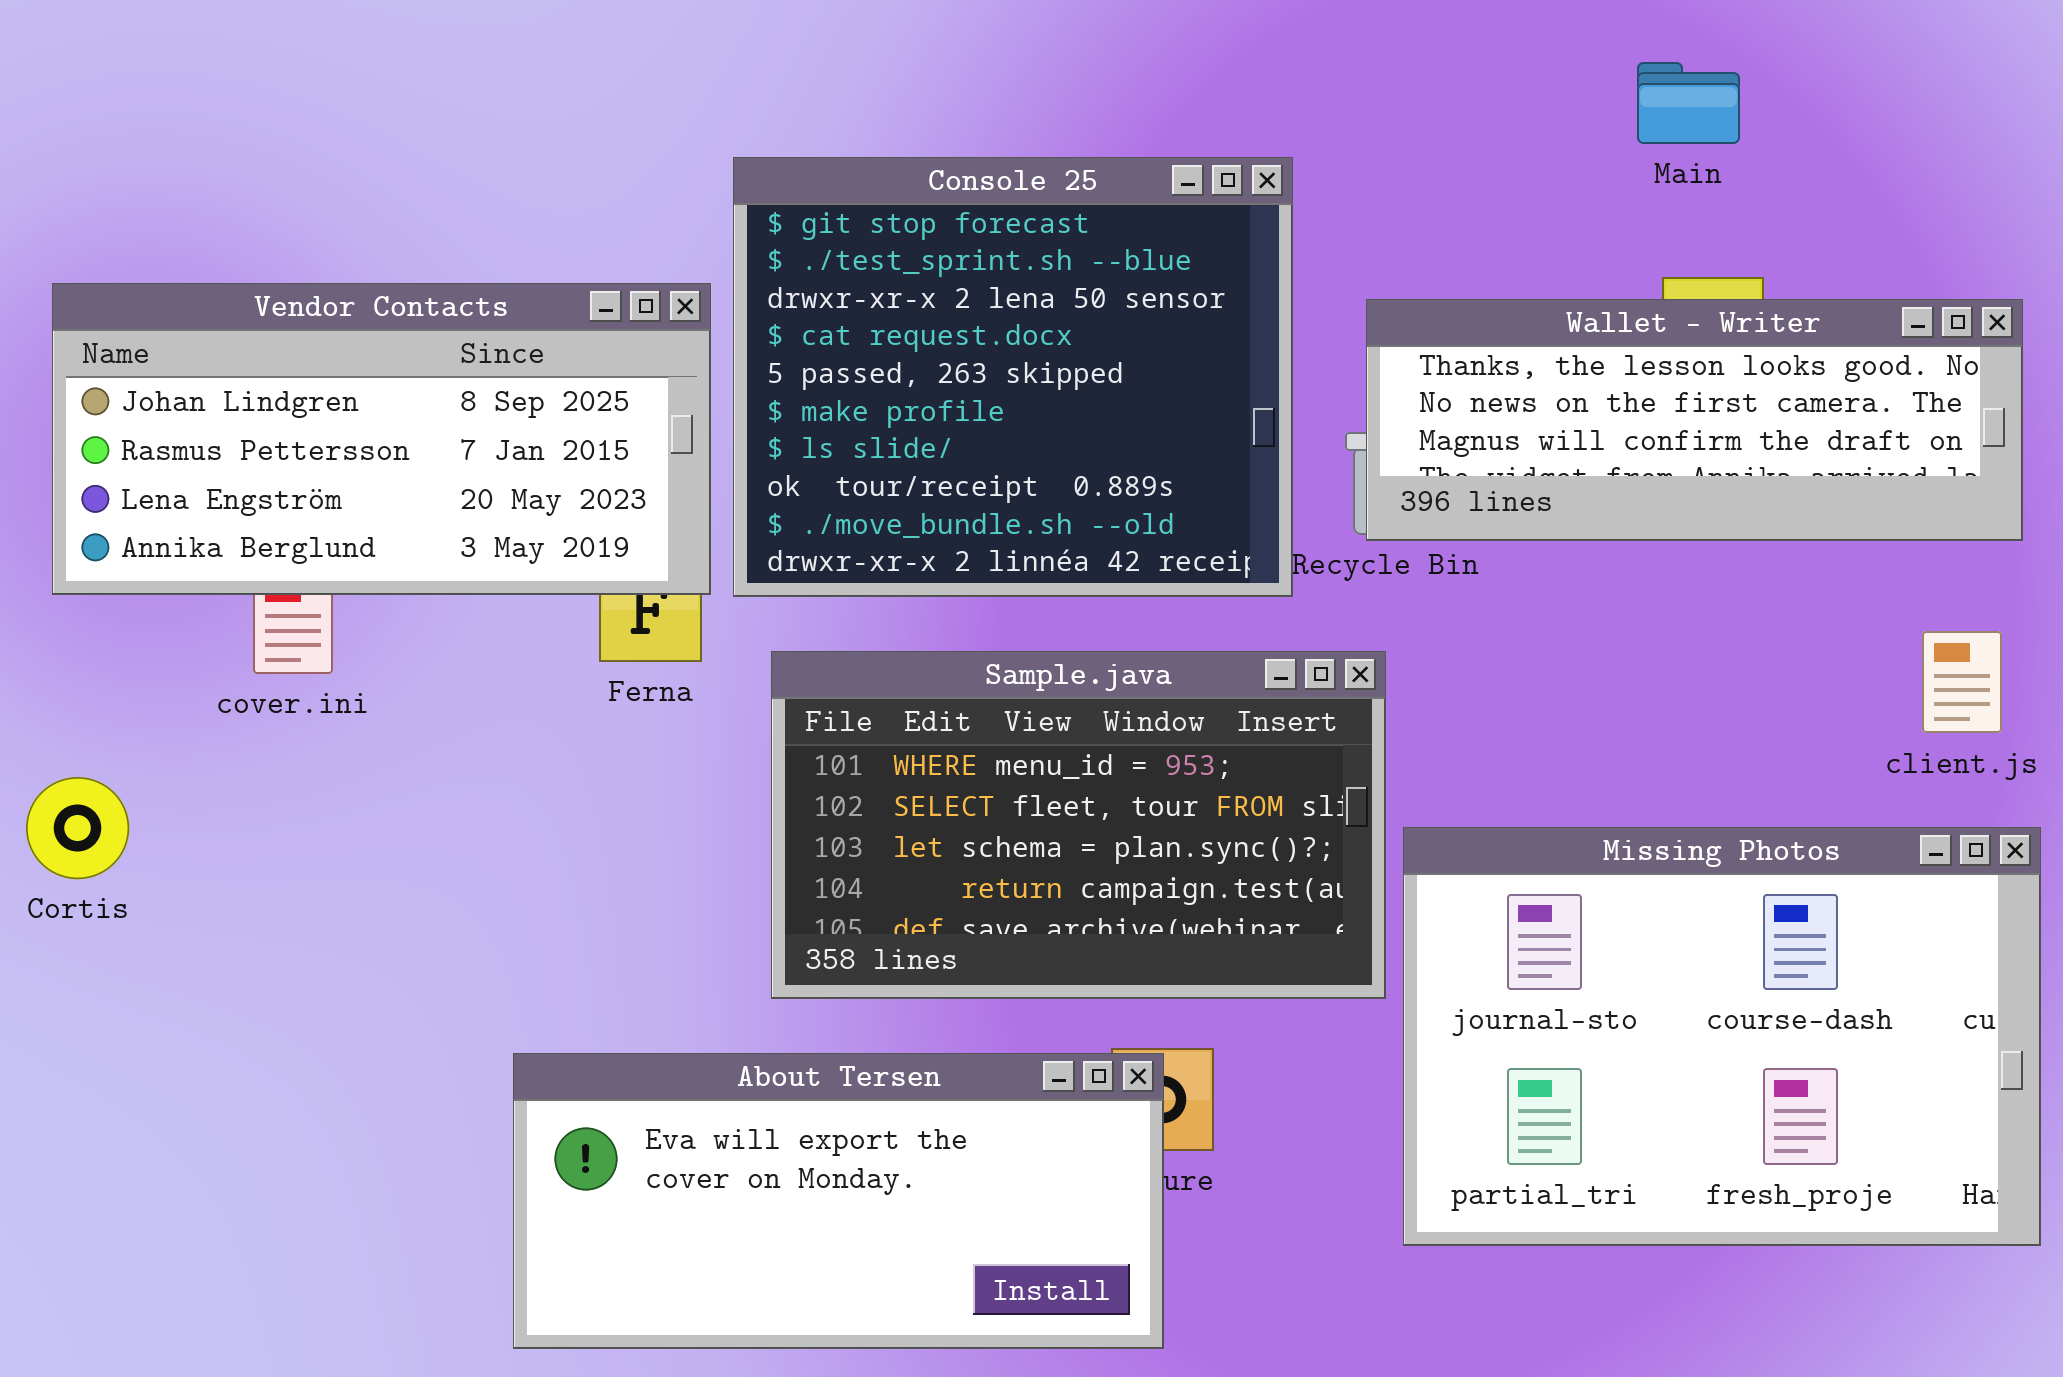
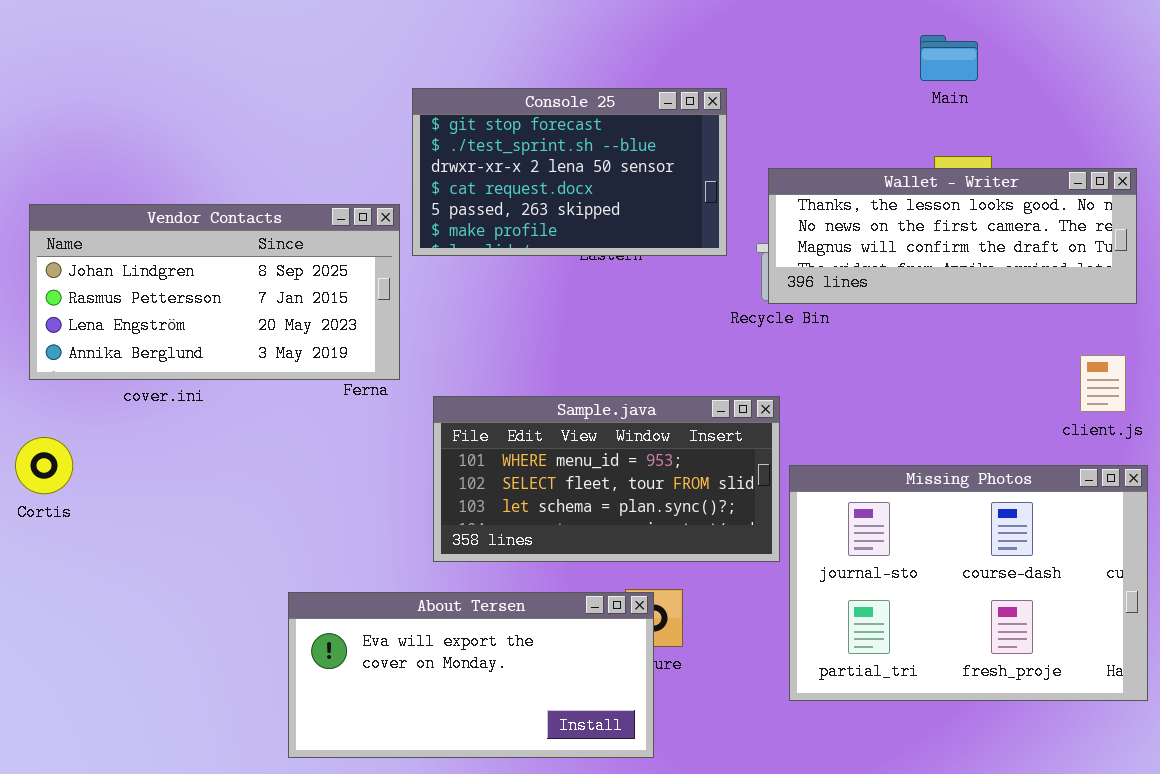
Console 25: [733,157,1293,597] -> [412,88,727,256], resized
Vendor Contacts: [52,283,711,595] -> [29,204,400,380], moved
Sample.java: [771,651,1386,999] -> [433,396,780,562], resized

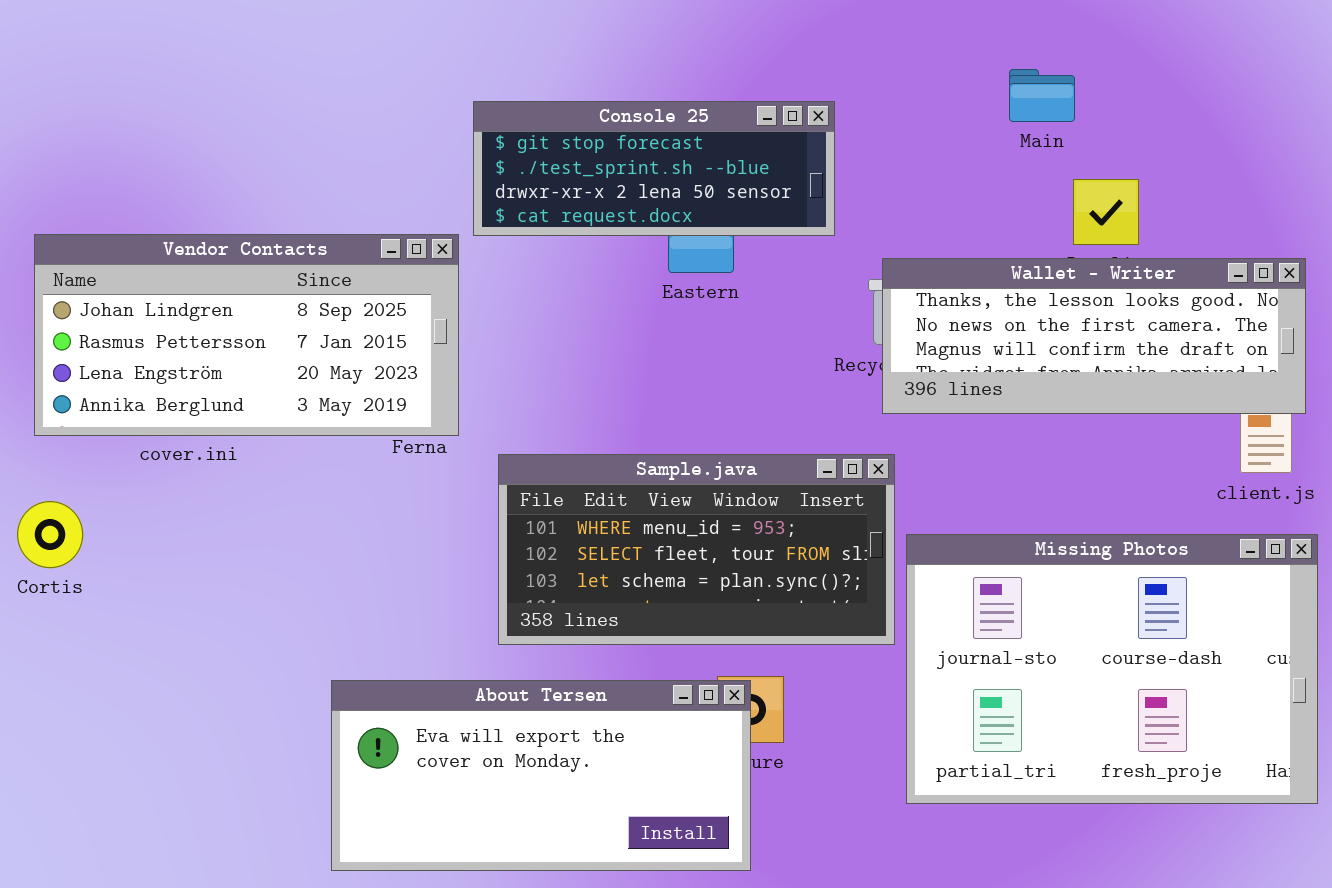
Main: [920,35,978,81] -> [1009,69,1075,122], moved
Console 25: [412,88,727,256] -> [473,101,835,236], resized
Wallet - Writer: [768,168,1137,304] -> [882,258,1306,414], moved

